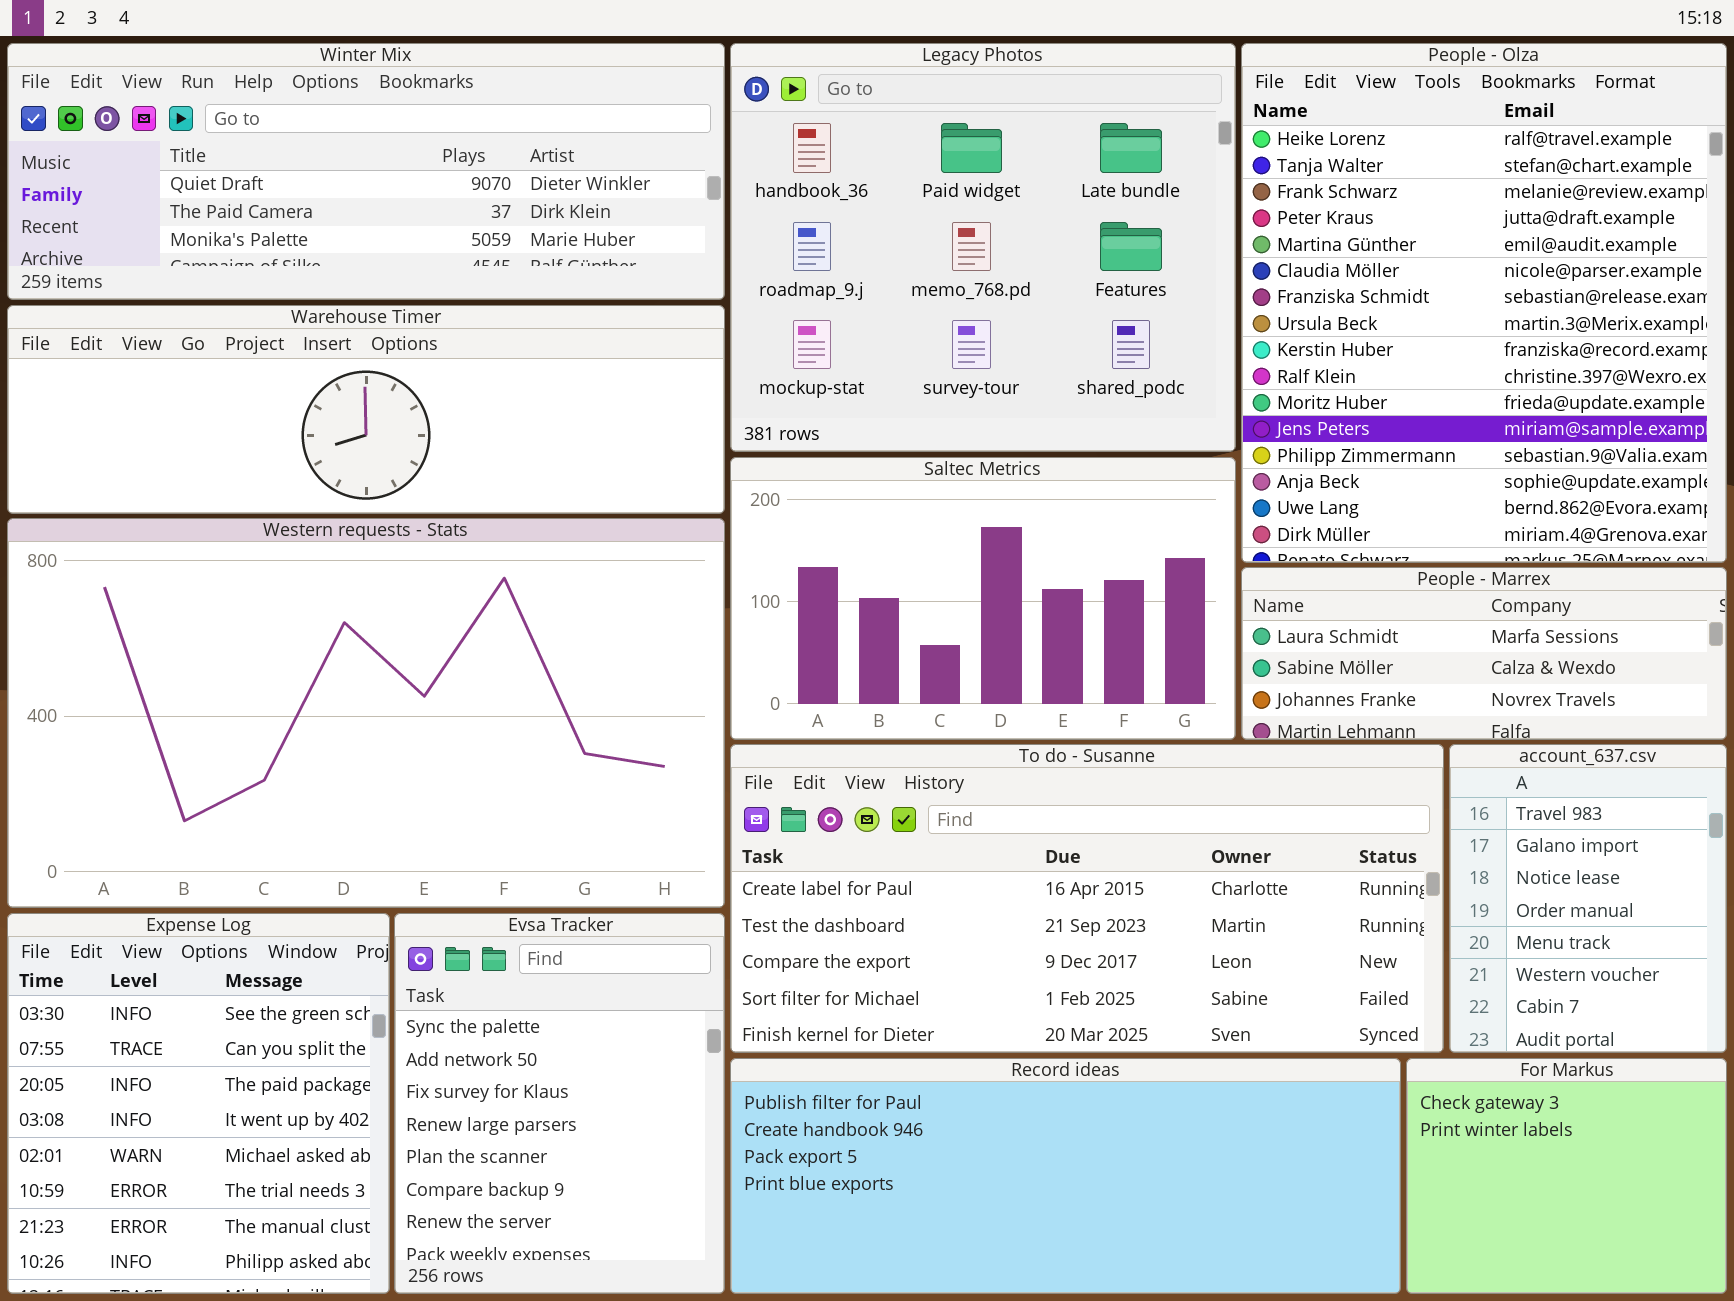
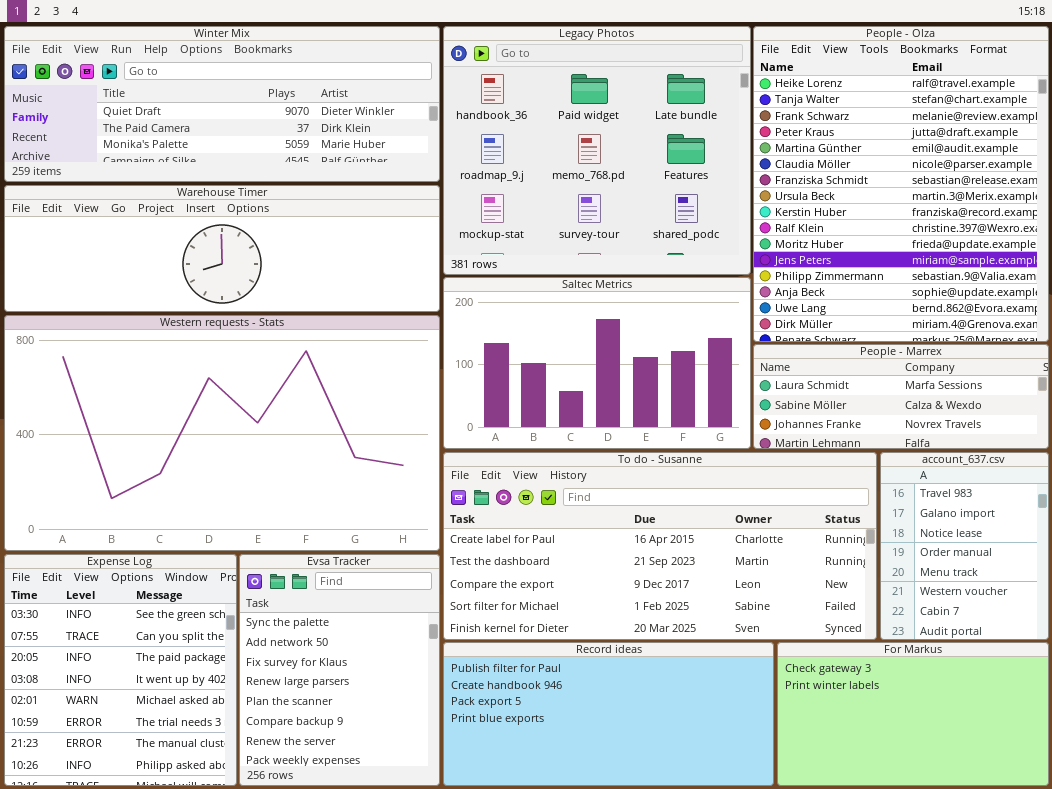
Record ideas: [730,1058,1401,1294] -> [443,642,774,786], resized
For Markus: [1406,1058,1727,1294] -> [777,642,1049,786], resized

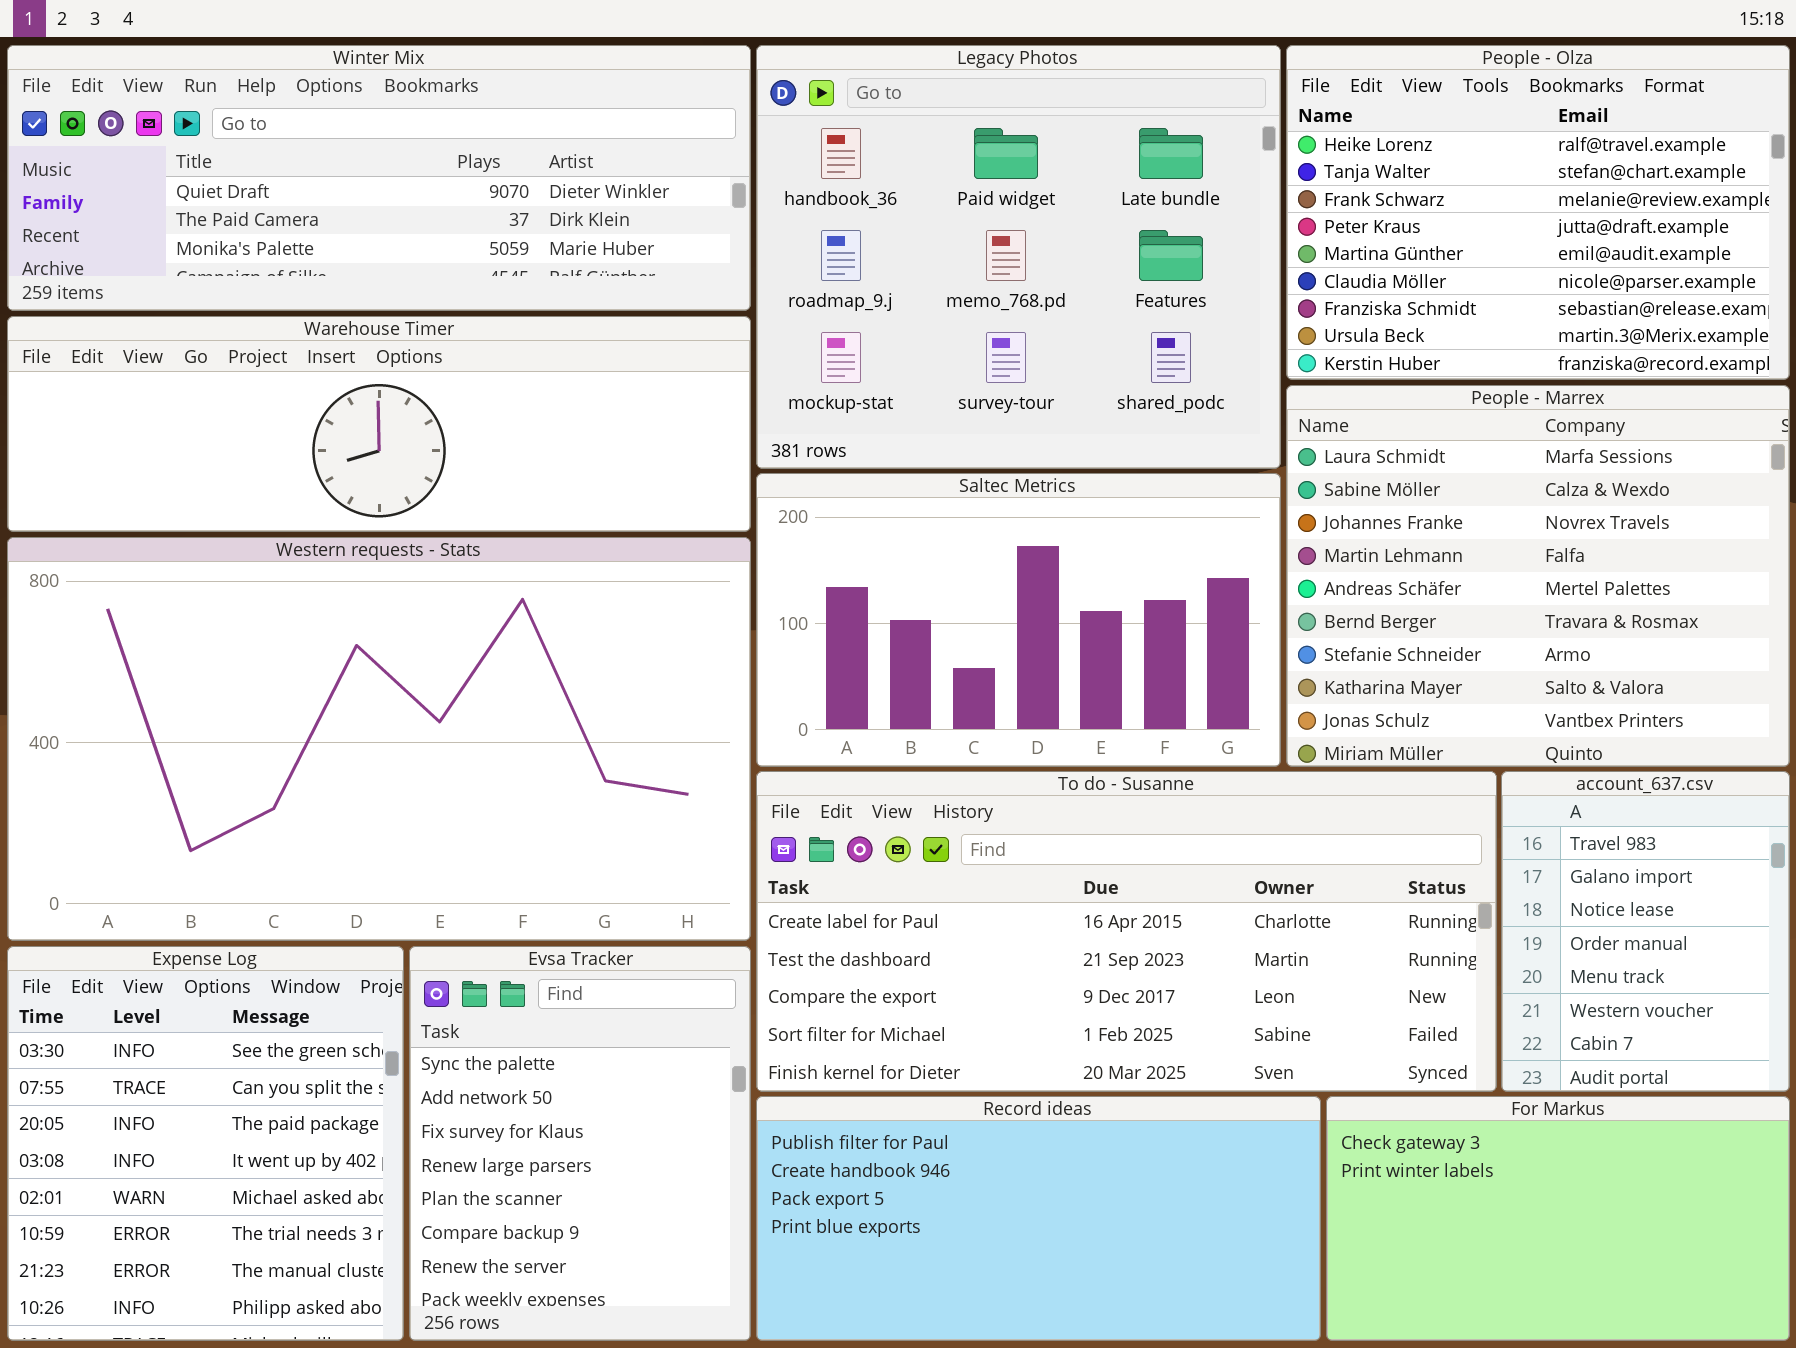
People - Olza: [753,26,1049,342] -> [1286,45,1790,380], resized
People - Marrex: [753,344,1049,449] -> [1286,385,1790,767], resized

